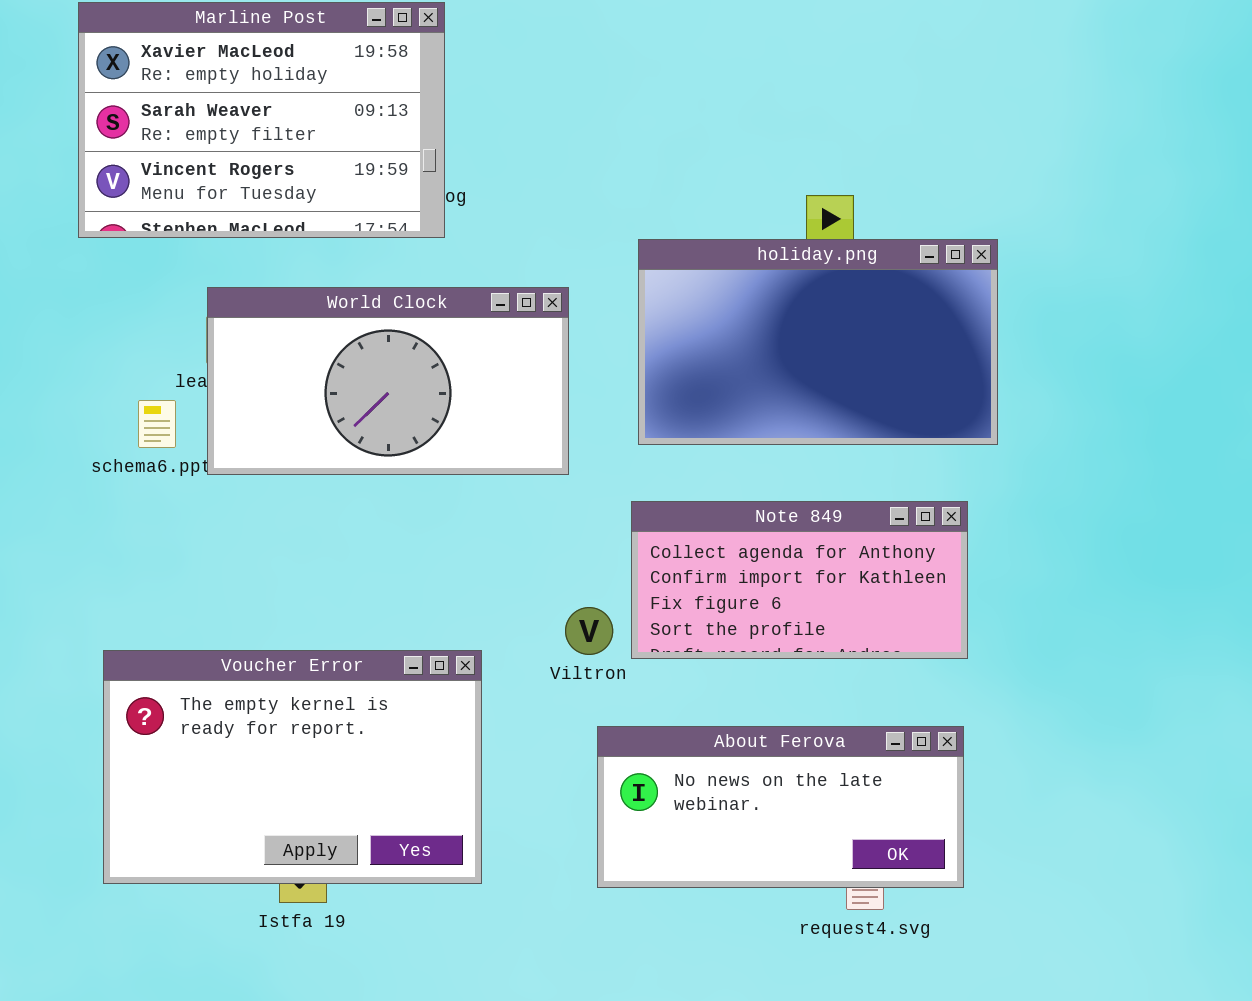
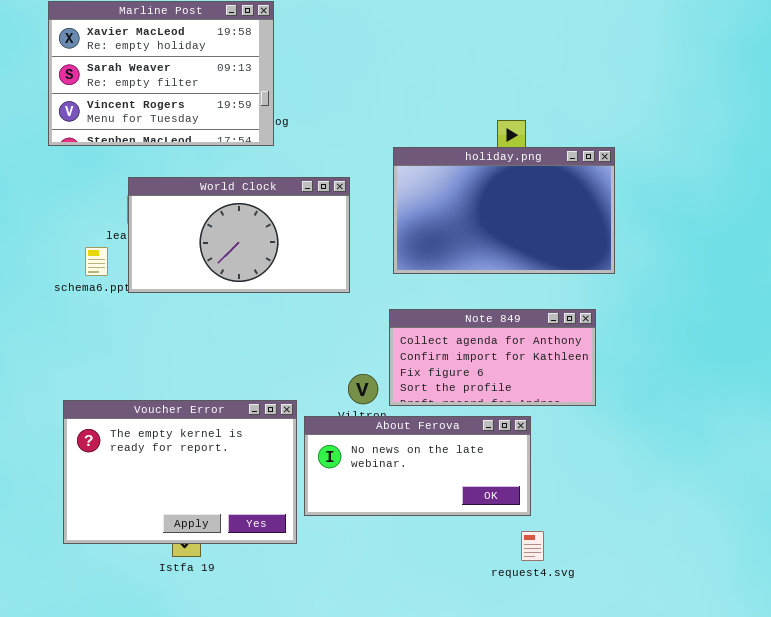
About Ferova: [597,726,964,888] -> [304,416,531,516], moved

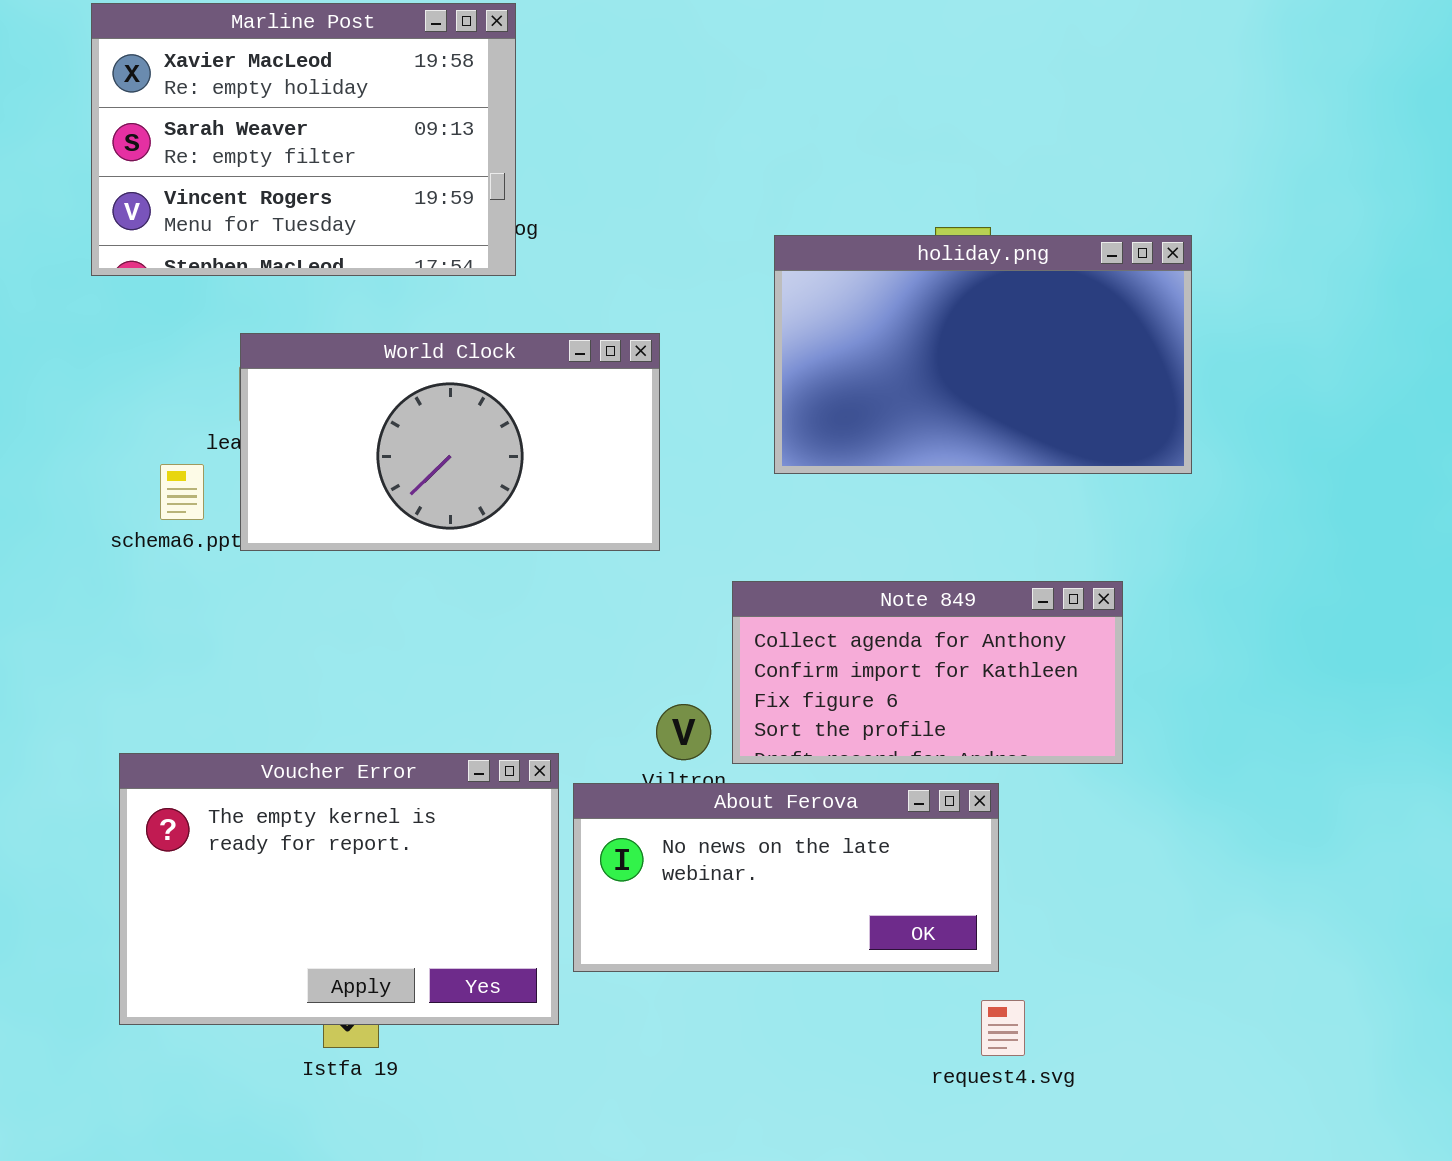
holiday.png: [393,147,615,274] -> [774,235,1192,474], moved

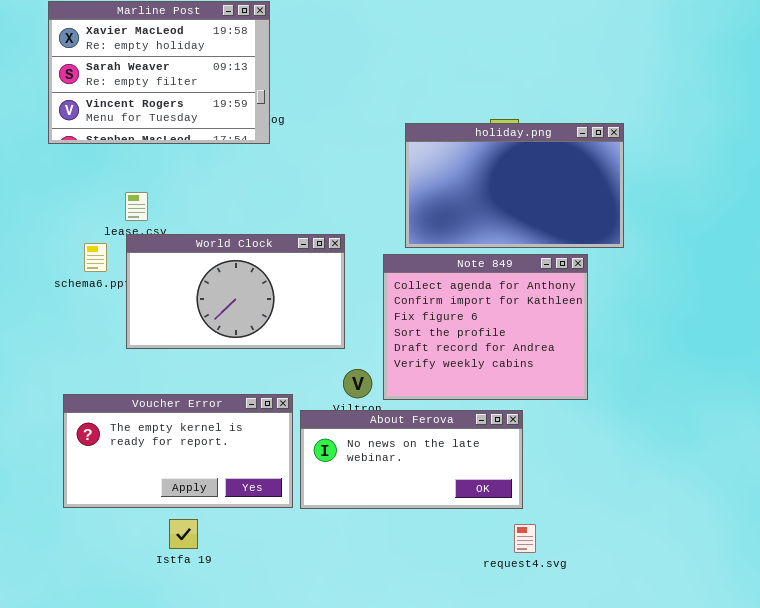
World Clock: [240,333,660,551] -> [126,234,345,349], moved
Note 849: [732,581,1123,764] -> [383,254,588,400], resized
Voucher Error: [119,753,559,1025] -> [63,394,293,508], resized

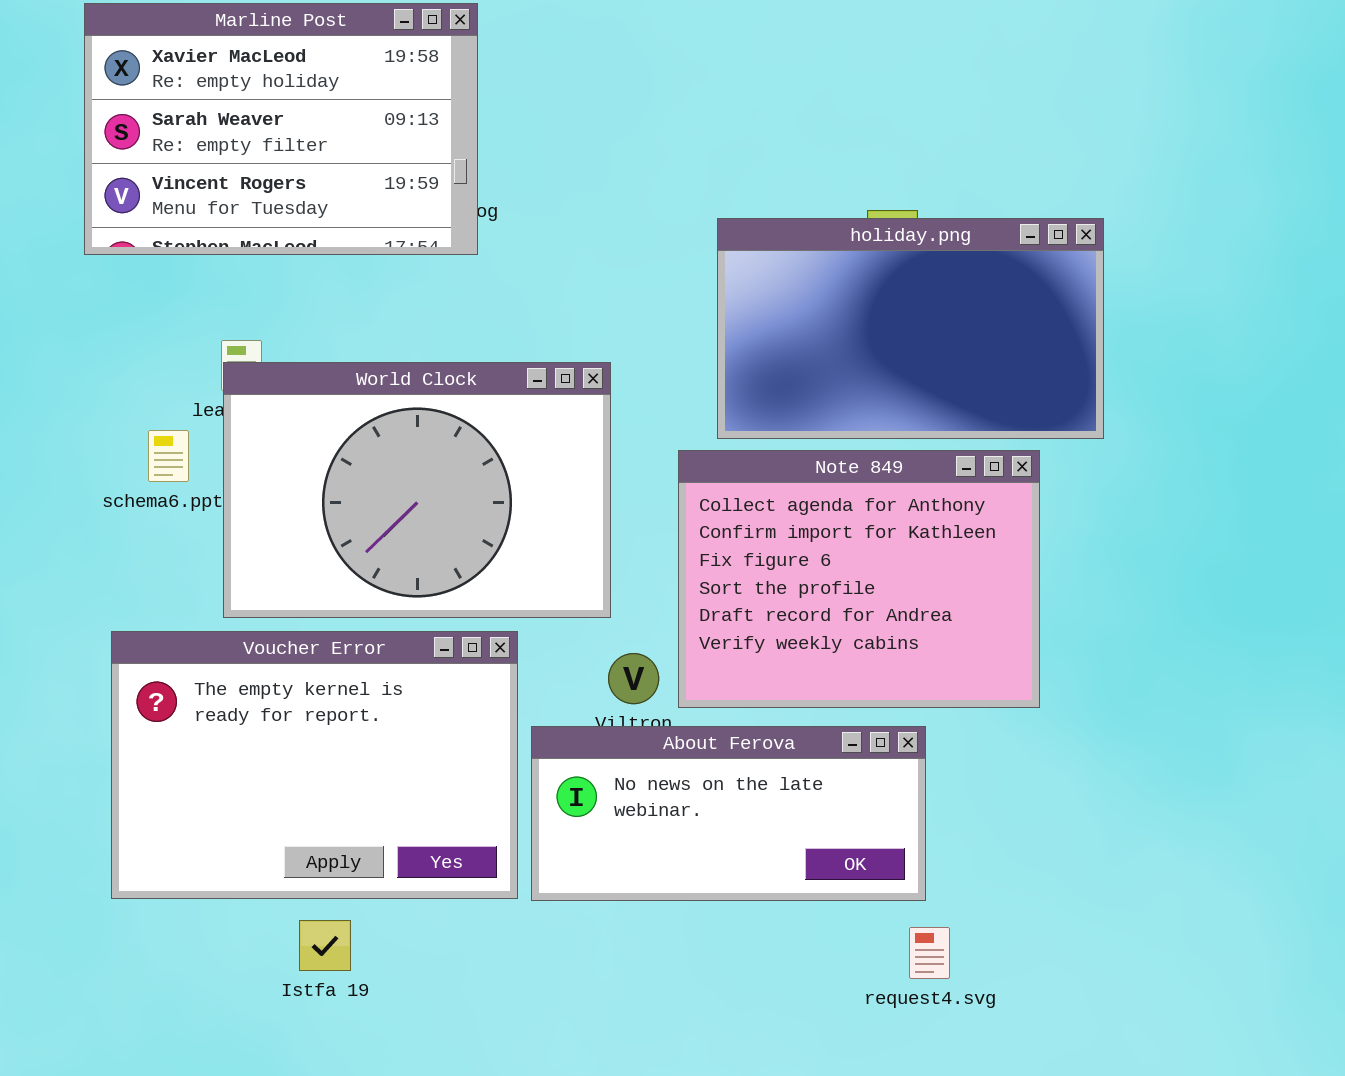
World Clock: [126,234,345,349] -> [223,362,611,618], resized
Voucher Error: [63,394,293,508] -> [111,631,518,899], resized

